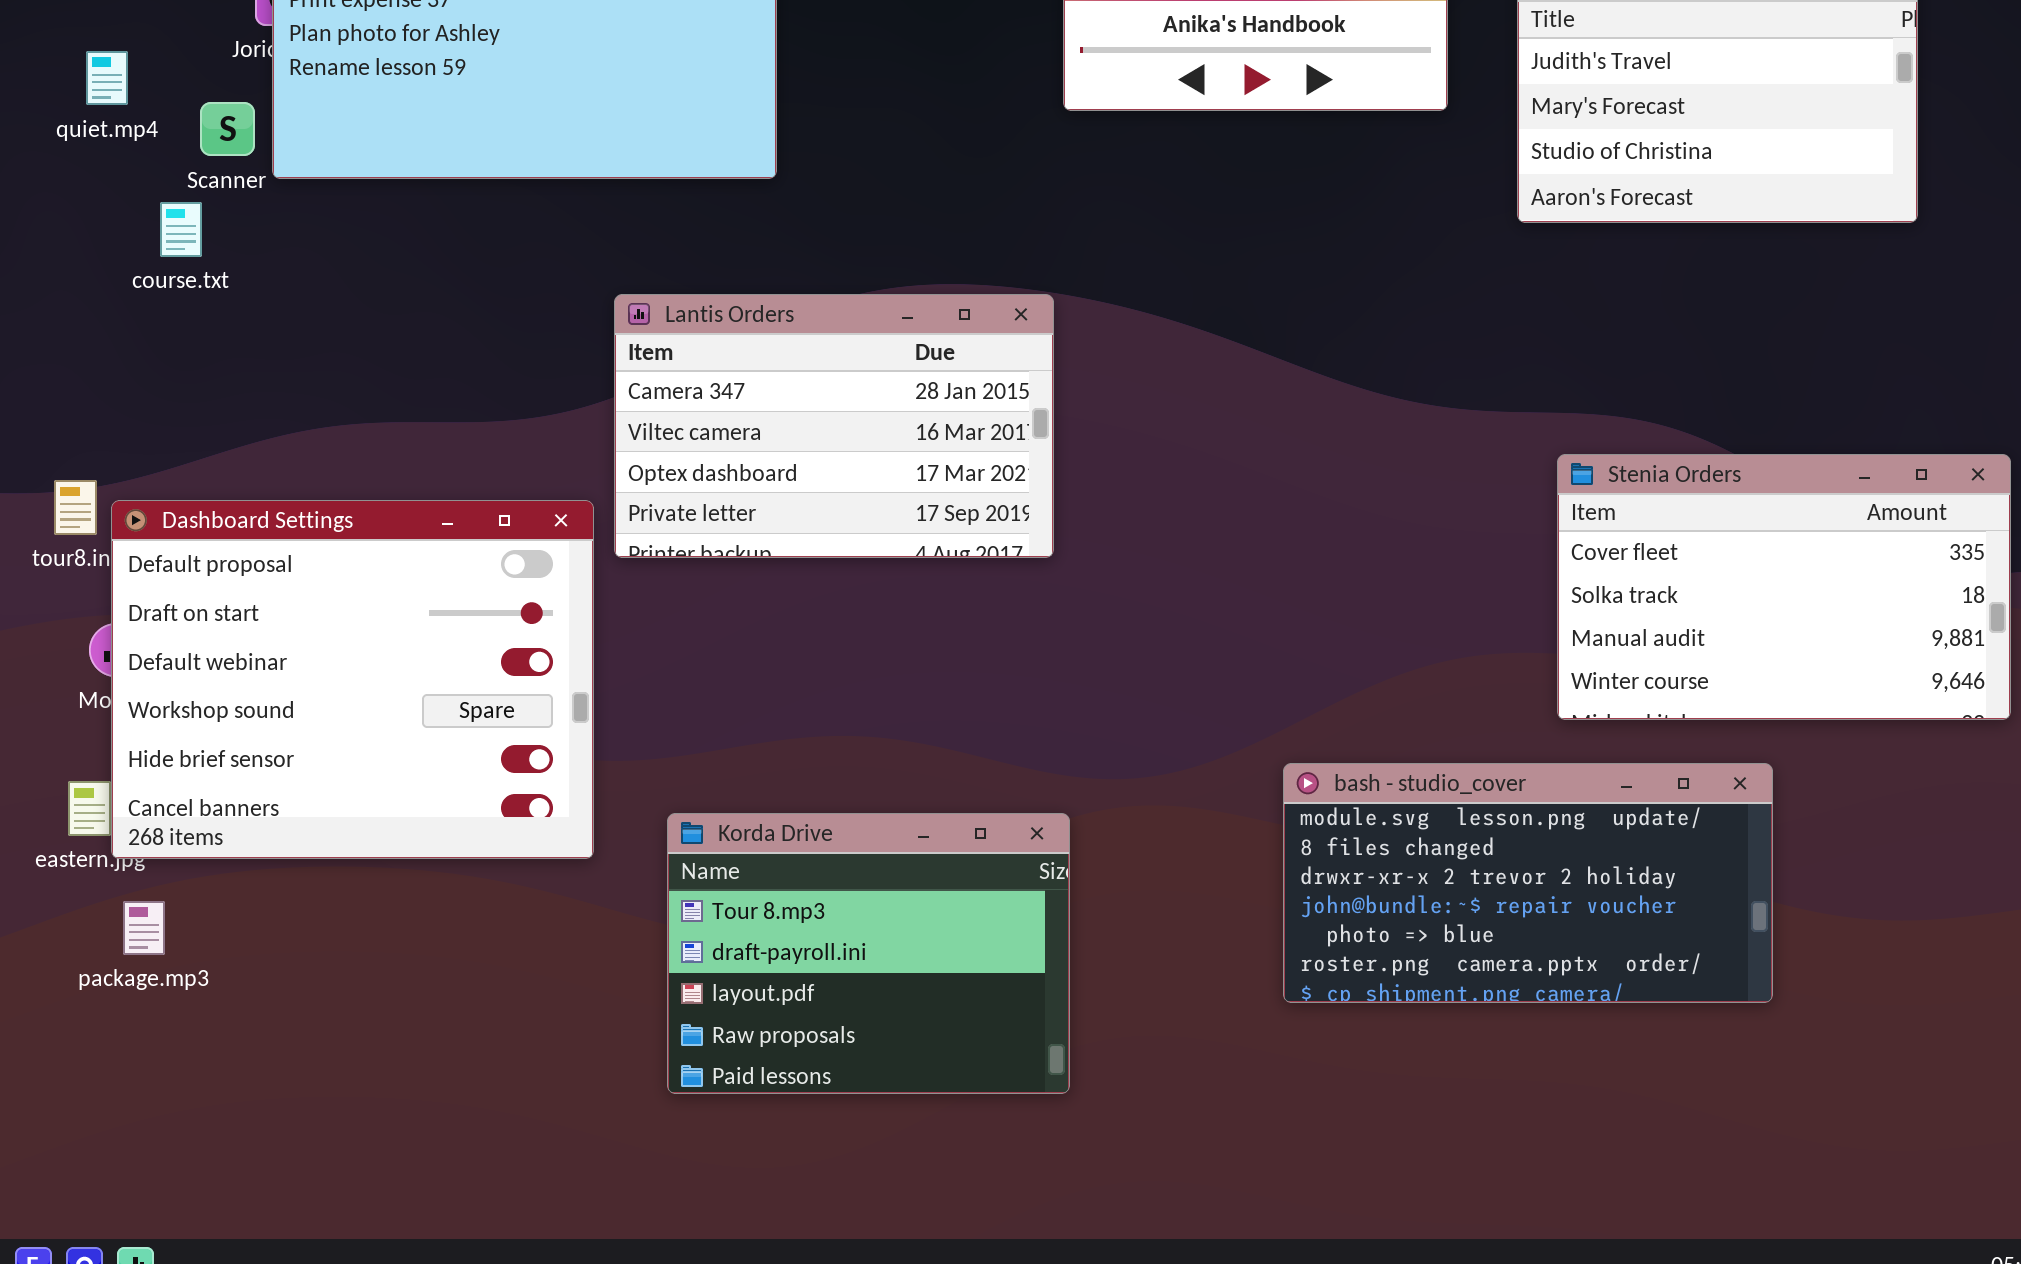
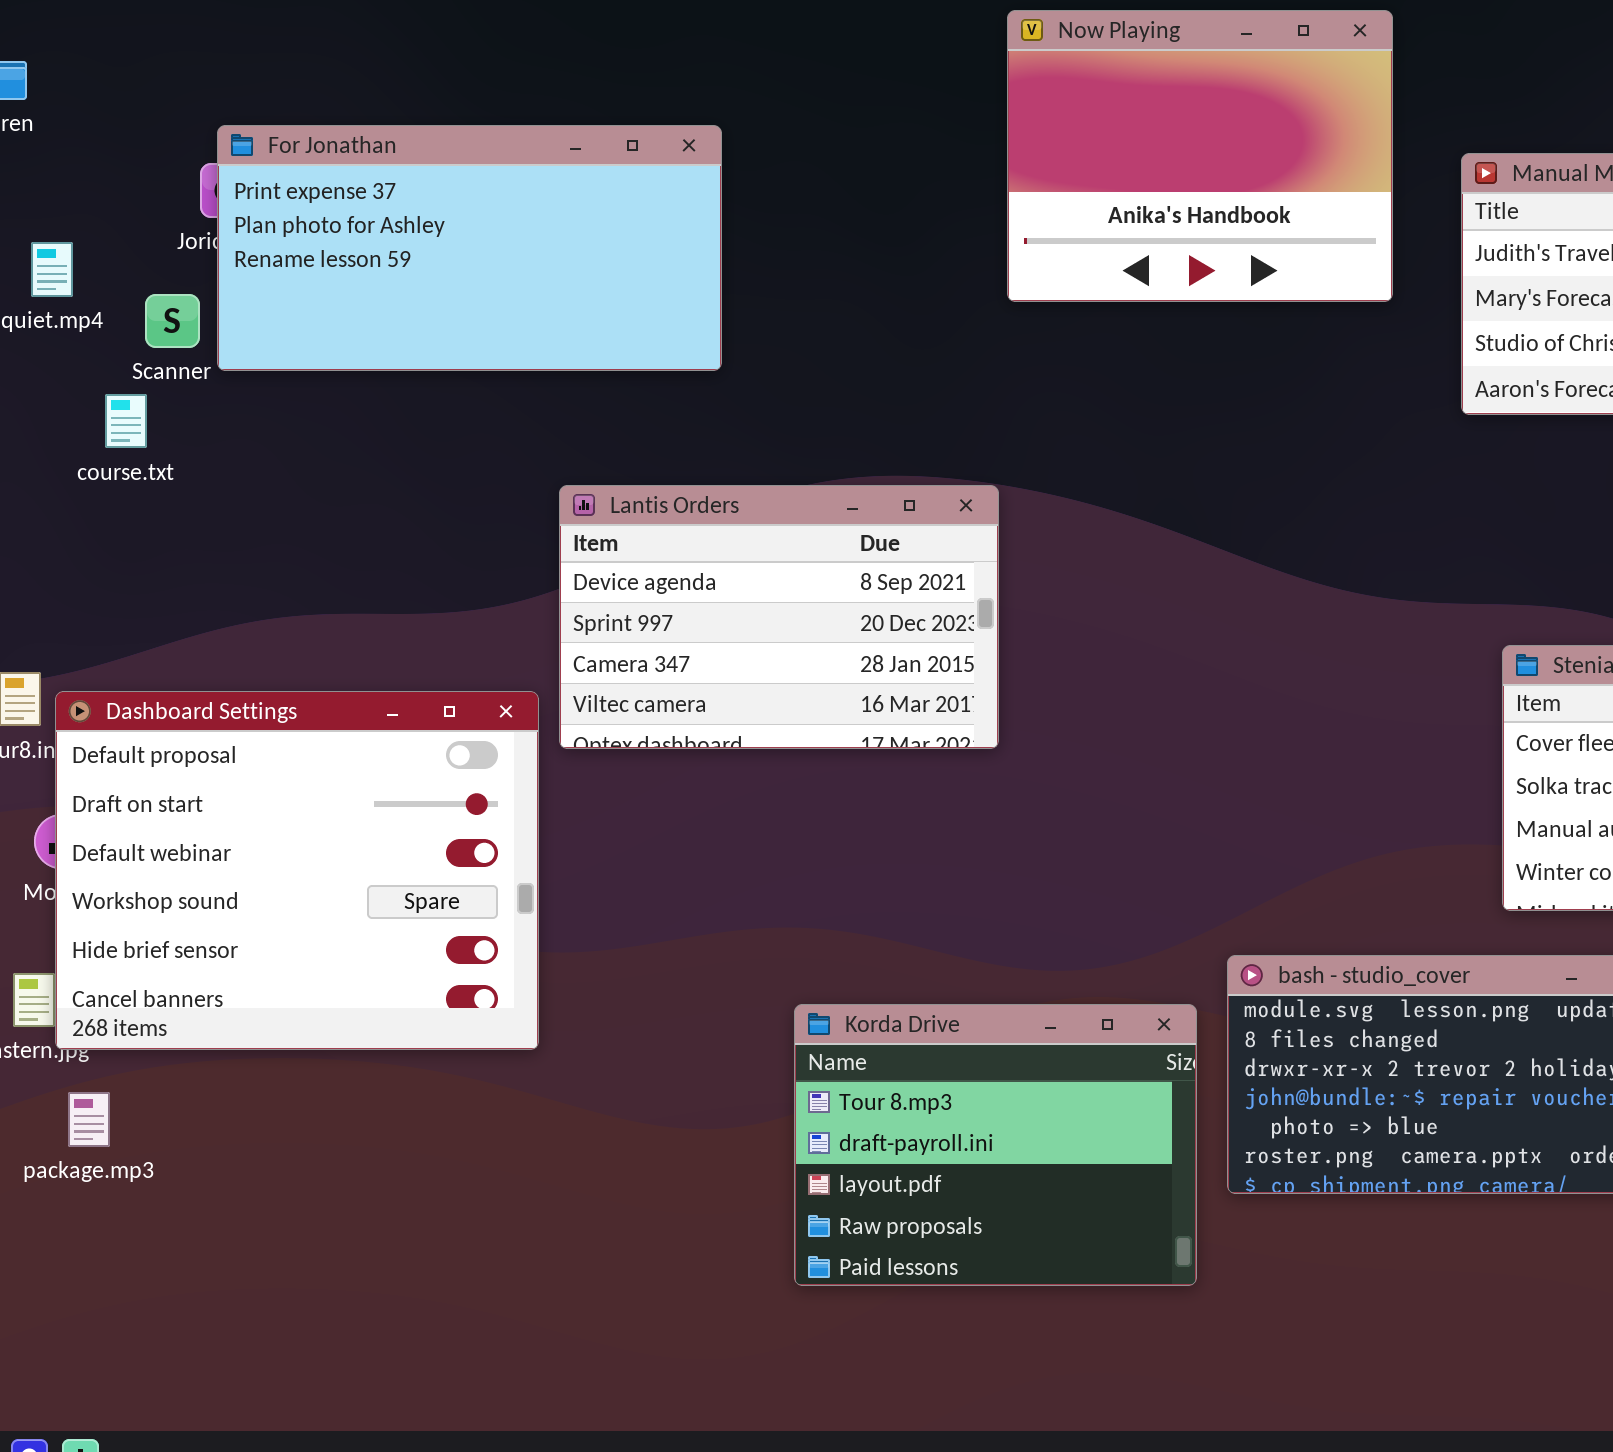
Lantis Orders: [614,294,1054,558] -> [559,485,999,749], scrolled up 2 rows
Korda Drive: [667,813,1070,1094] -> [794,1004,1197,1286], moved

